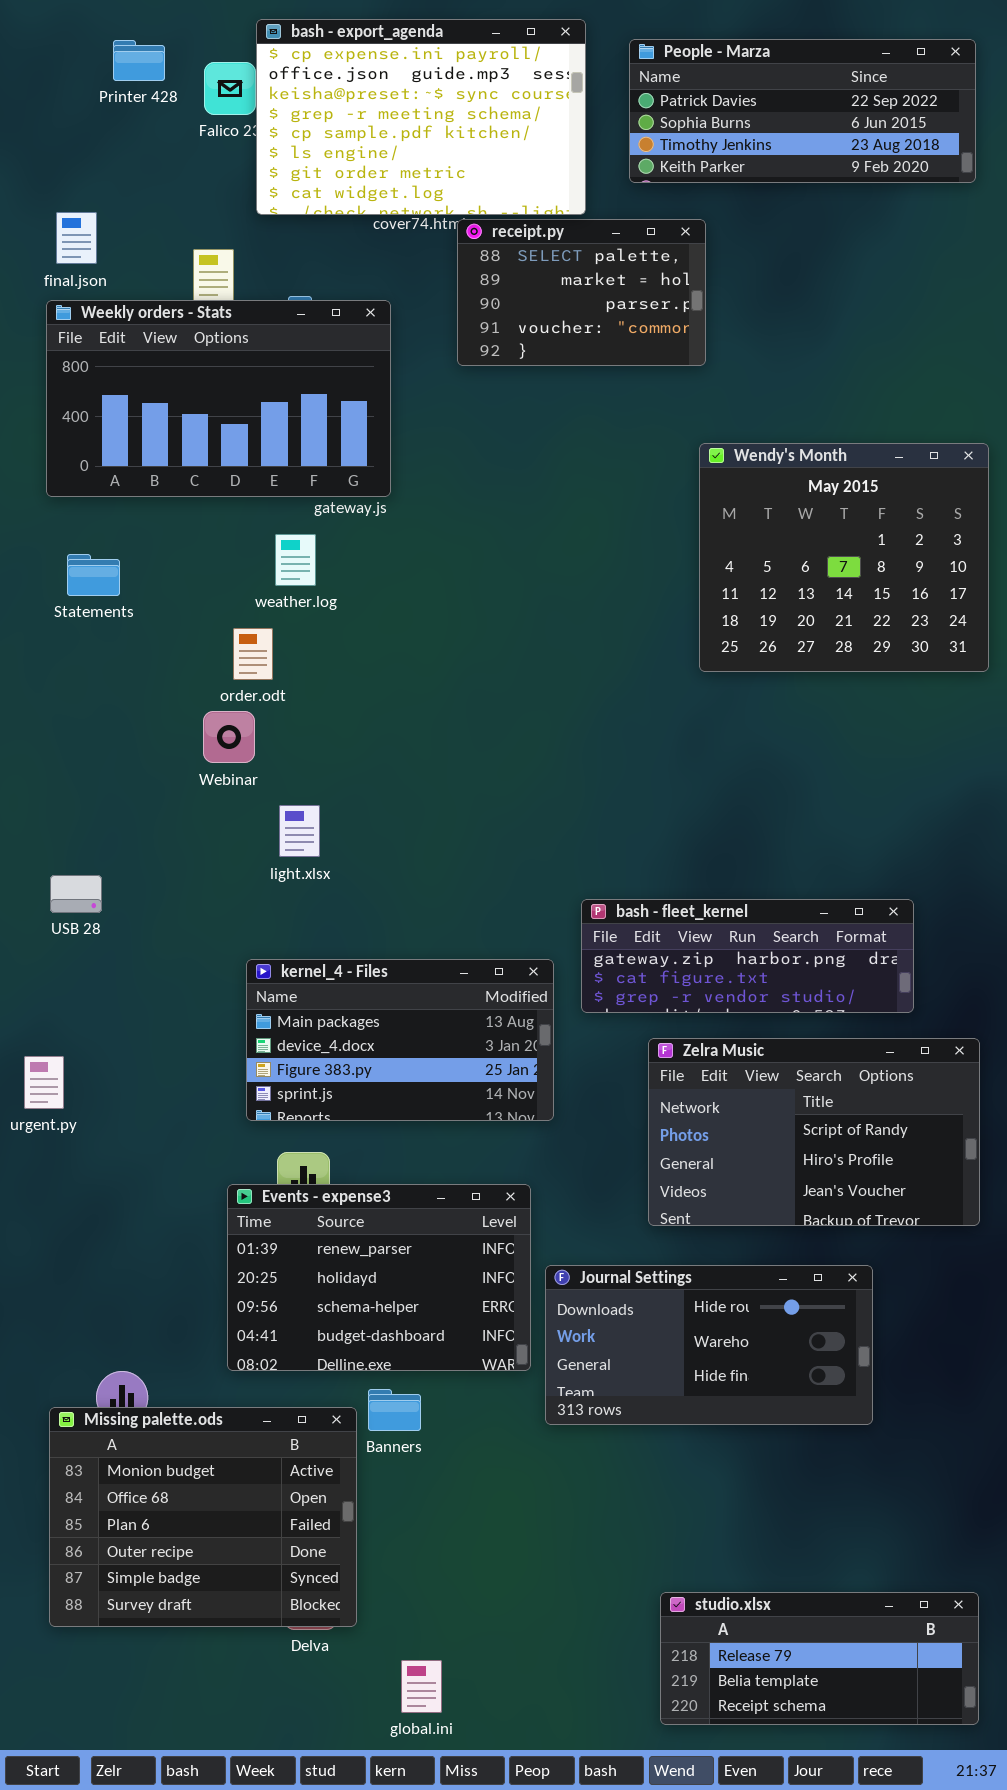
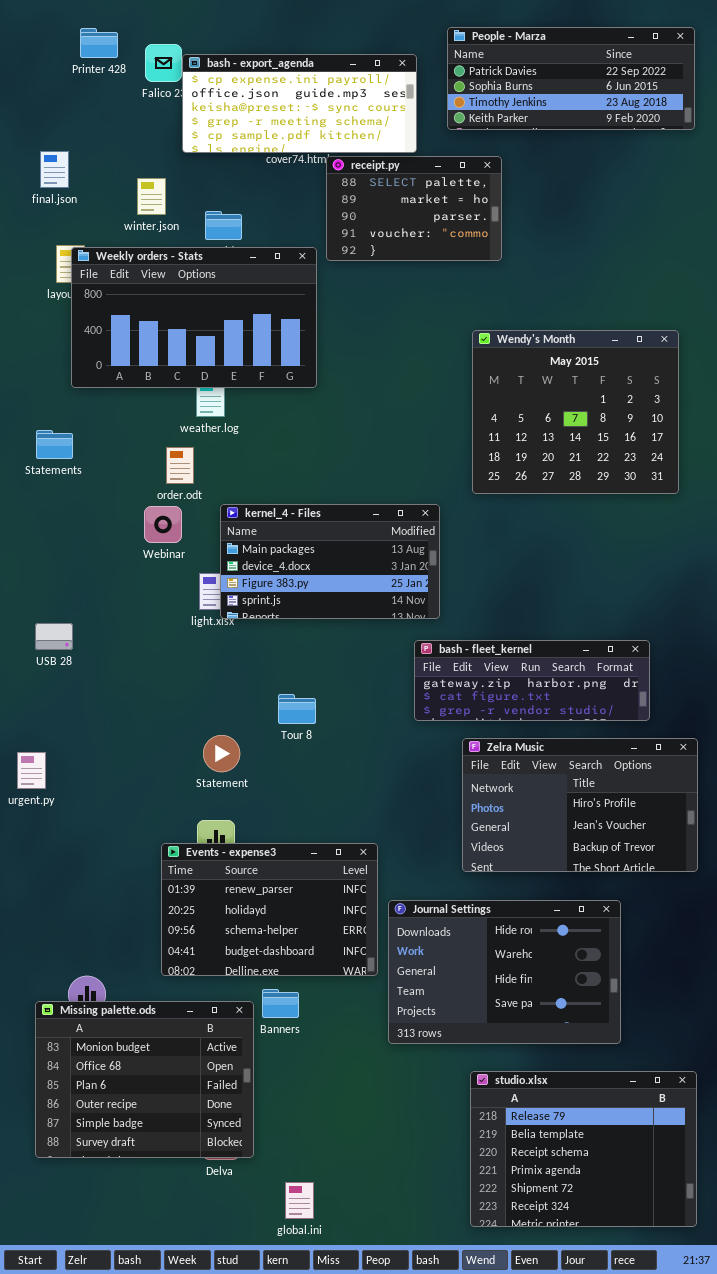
bash - export_agenda: [256,19,586,215] -> [182,54,417,153], resized
Weekly orders - Stats: [46,300,391,497] -> [71,247,317,388], moved
Wendy's Month: [699,443,989,672] -> [472,330,679,494], moved
Statements: [67,554,120,596] -> [36,430,73,459], moved
kernel_4 - Files: [246,959,554,1121] -> [220,504,440,619], moved
Zelra Music: [648,1038,980,1226] -> [462,738,698,872], scrolled down 1 row
Journal Settings: [545,1265,873,1425] -> [388,900,621,1044], resized
studio.xlsx: [660,1592,979,1725] -> [470,1071,697,1227], resized

